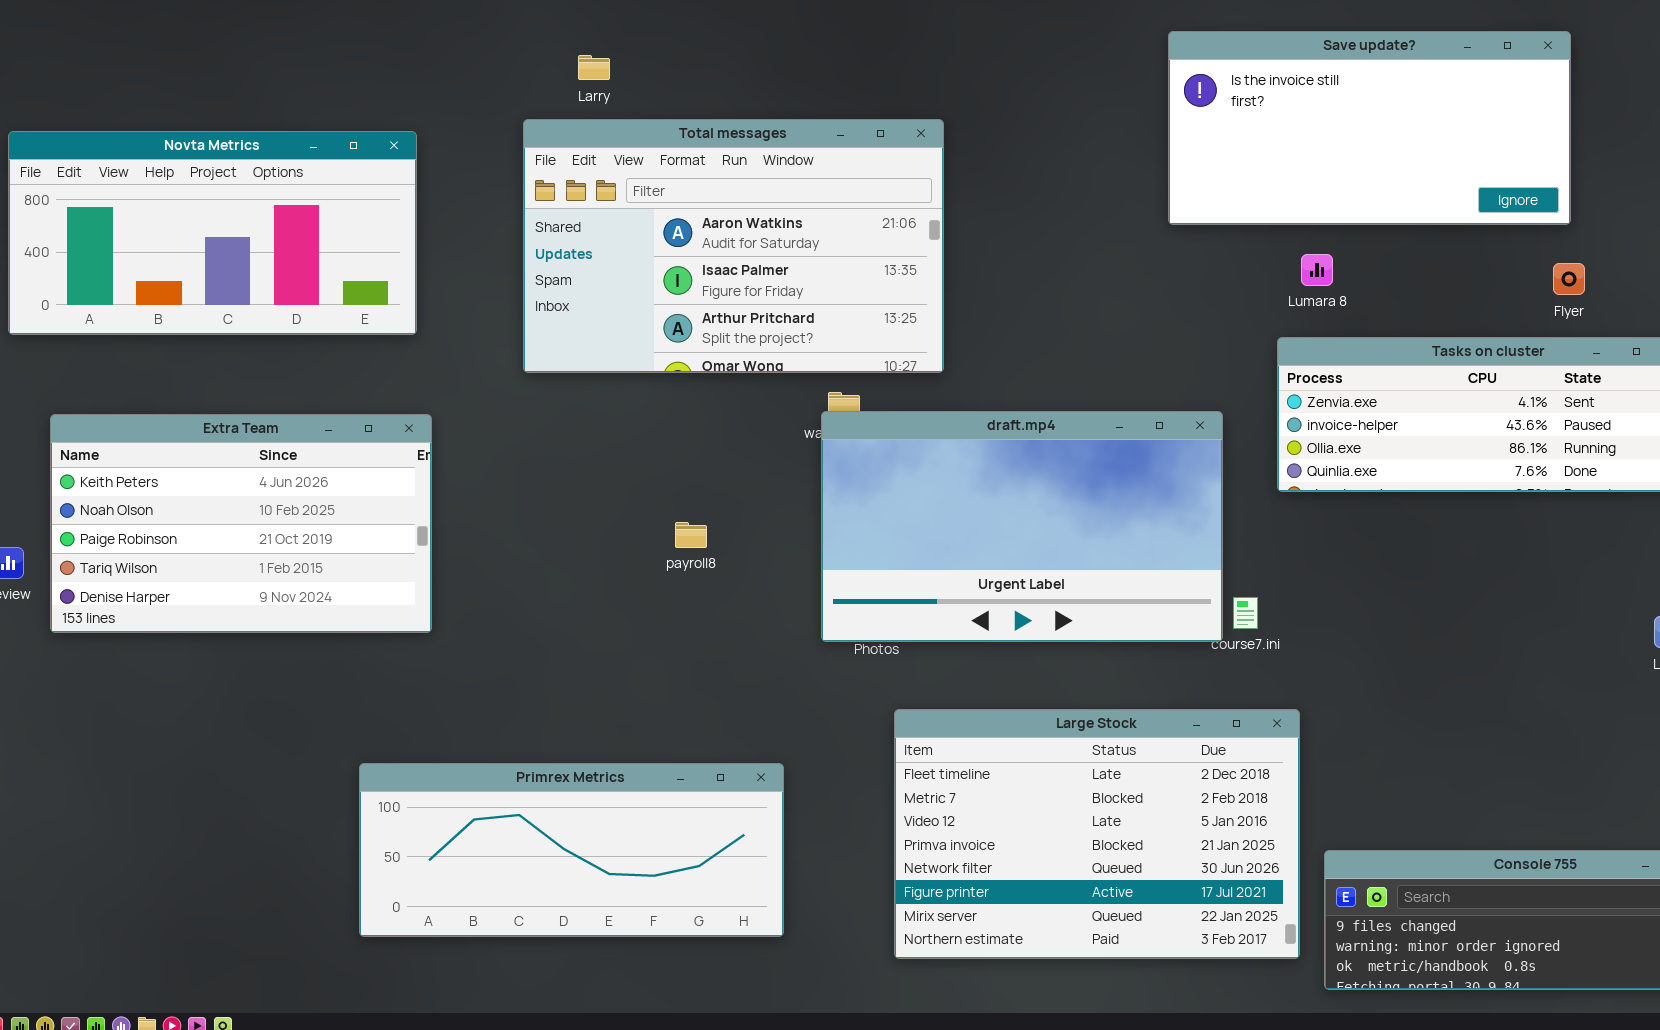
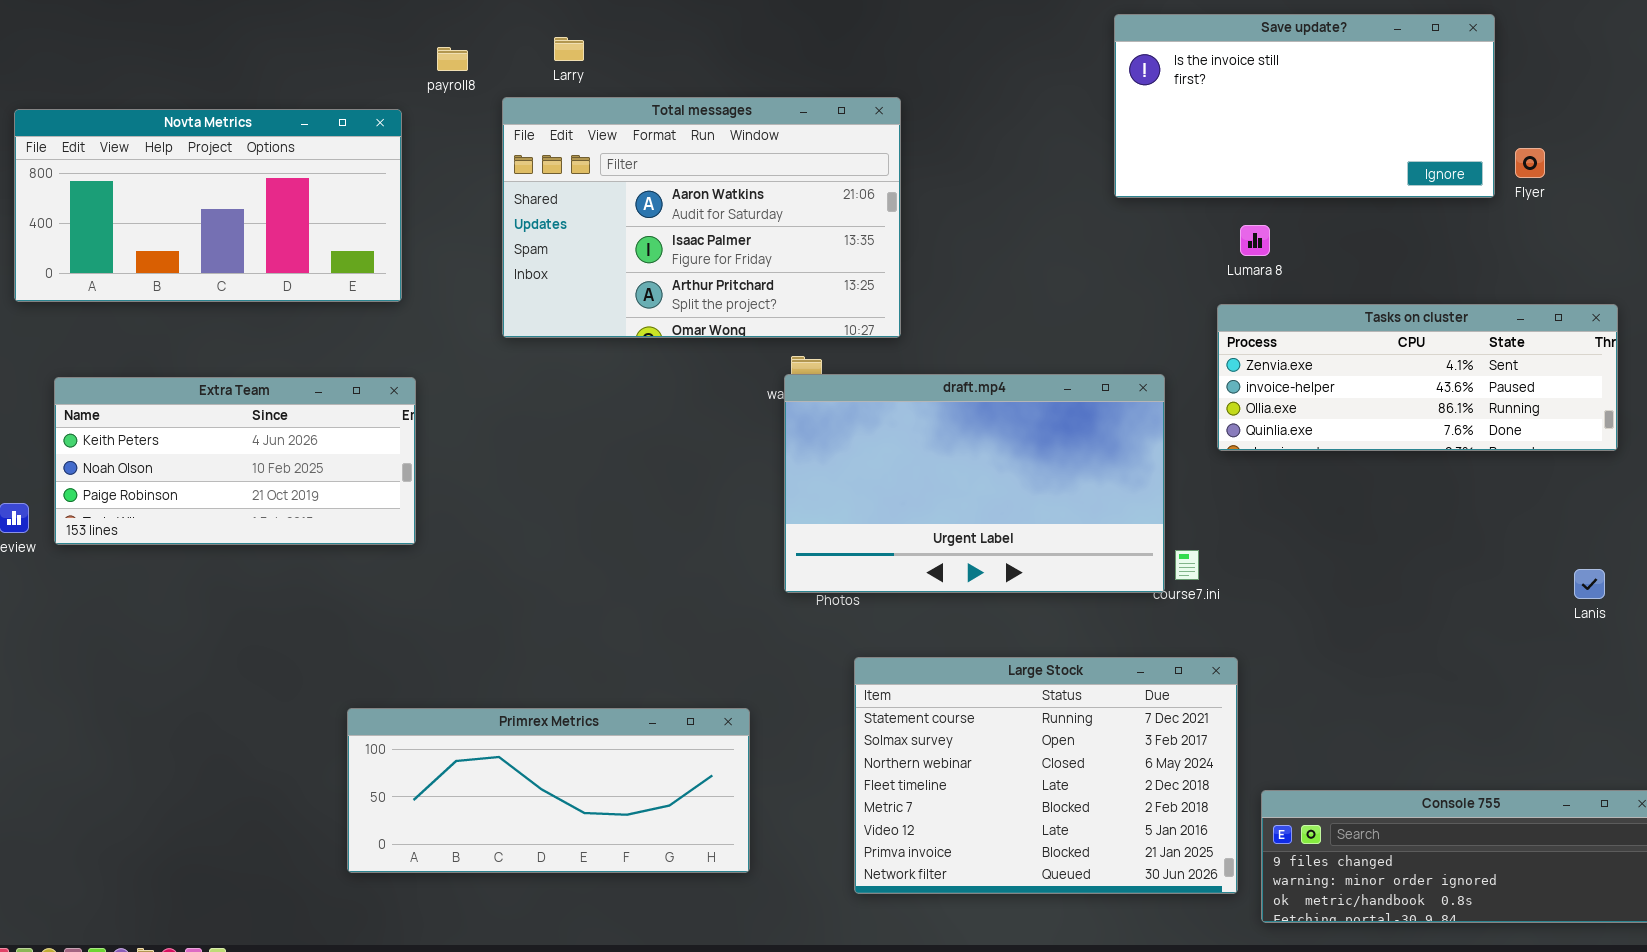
Flyer: [1553,263,1585,295] -> [1515,148,1545,178], moved
Extra Team: [50,414,432,633] -> [54,377,416,545], resized
payroll8: [675,522,707,548] -> [437,47,468,71], moved
Large Stock: [894,709,1300,959] -> [854,657,1238,894], scrolled up 3 rows

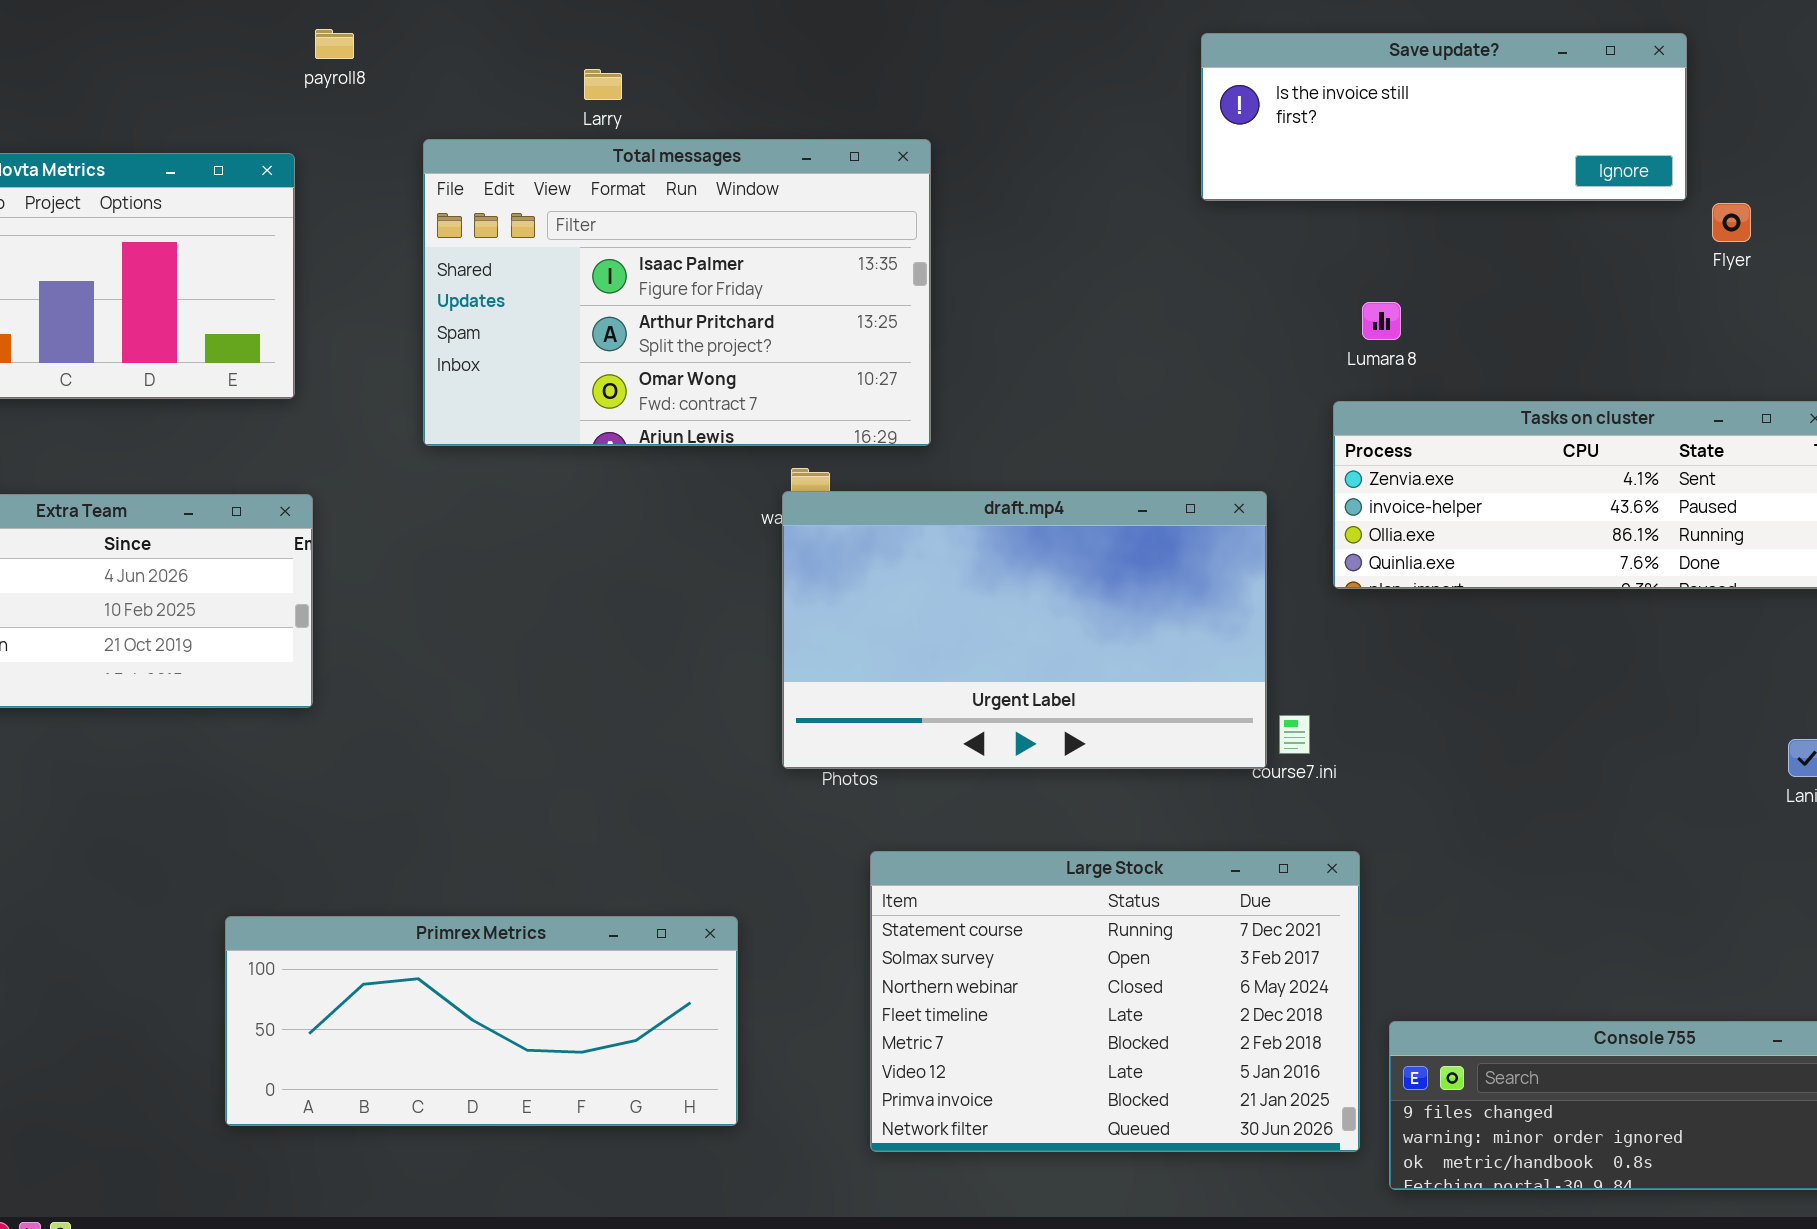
Save update?: [1114,14,1495,198] -> [1201,33,1687,201], resized
Larry: [554,37,584,61] -> [584,69,622,100], moved
payroll8: [437,47,468,71] -> [315,29,354,59], moved
Total messages: [502,97,901,338] -> [423,139,931,446], scrolled down 1 row

